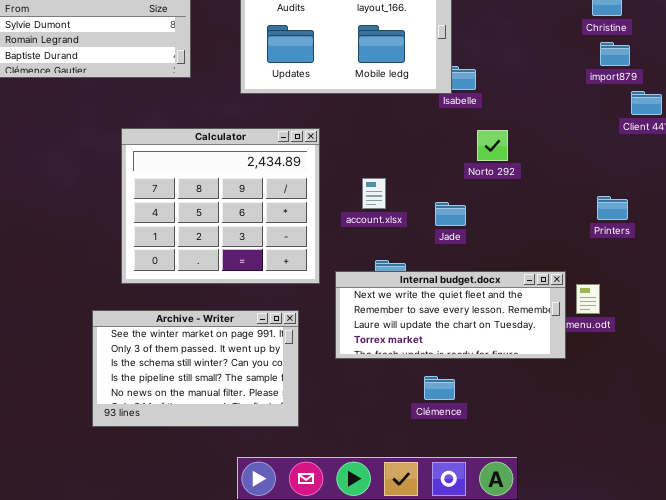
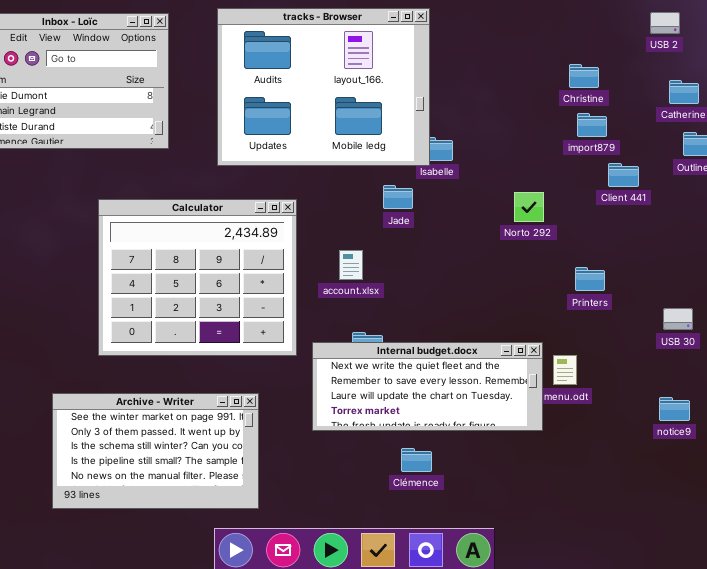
Norto 292: [477,130,508,161] -> [514,192,544,222], moved
Jade: [435,202,466,226] -> [383,185,413,209], moved
Archive - Writer: [92,310,299,427] -> [52,393,259,509], moved

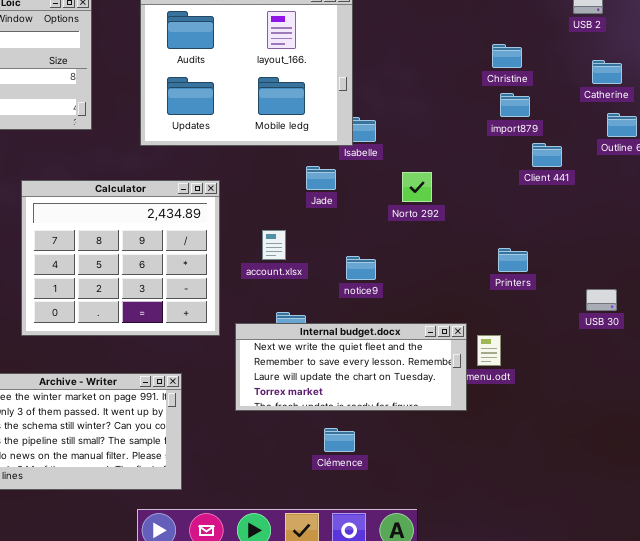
Norto 292: [514,192,544,222] -> [402,172,432,202], moved
notice9: [659,397,690,421] -> [346,256,376,280], moved

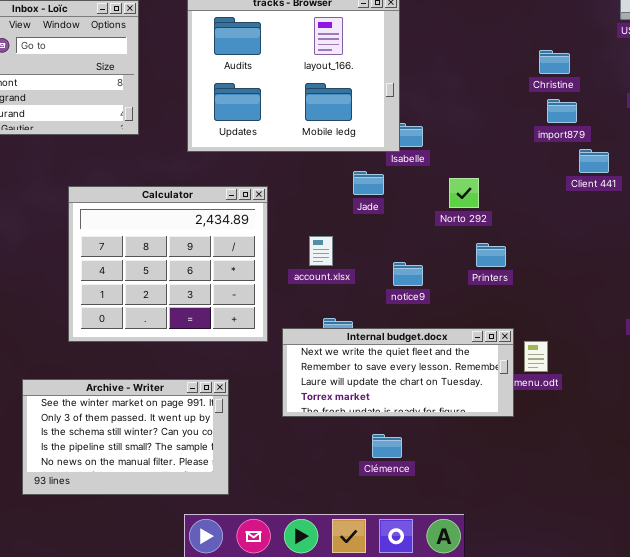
Printers: [498,248,528,272] -> [476,243,506,267], moved

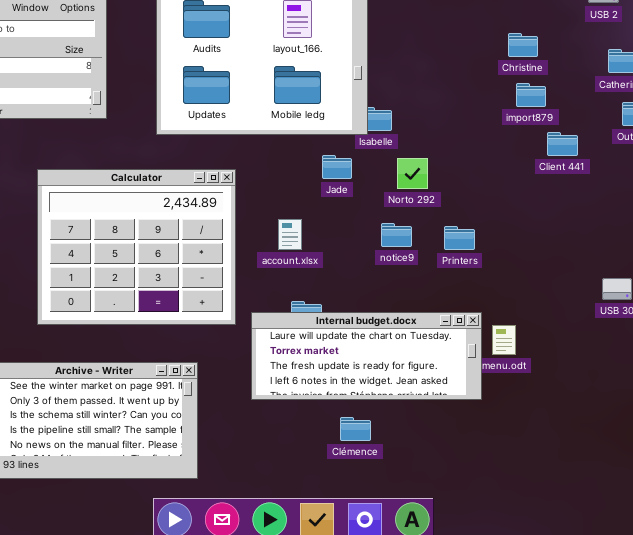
Norto 292: [449,178,479,208] -> [397,158,428,189], moved
notice9: [393,262,423,286] -> [381,223,412,247], moved
Internal budget.docx: [282,328,514,417] -> [251,312,482,400], scrolled down 2 rows

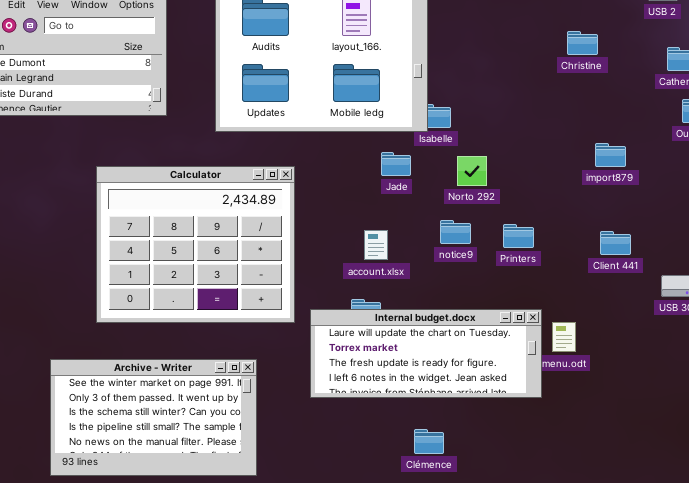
import879: [516,83,546,107] -> [595,143,626,167], moved
Client 441: [547,132,578,156] -> [600,231,631,255], moved
account.xlsx: [278,219,302,250] -> [364,230,388,260], moved
Clémence: [340,417,371,441] -> [414,429,444,454], moved

